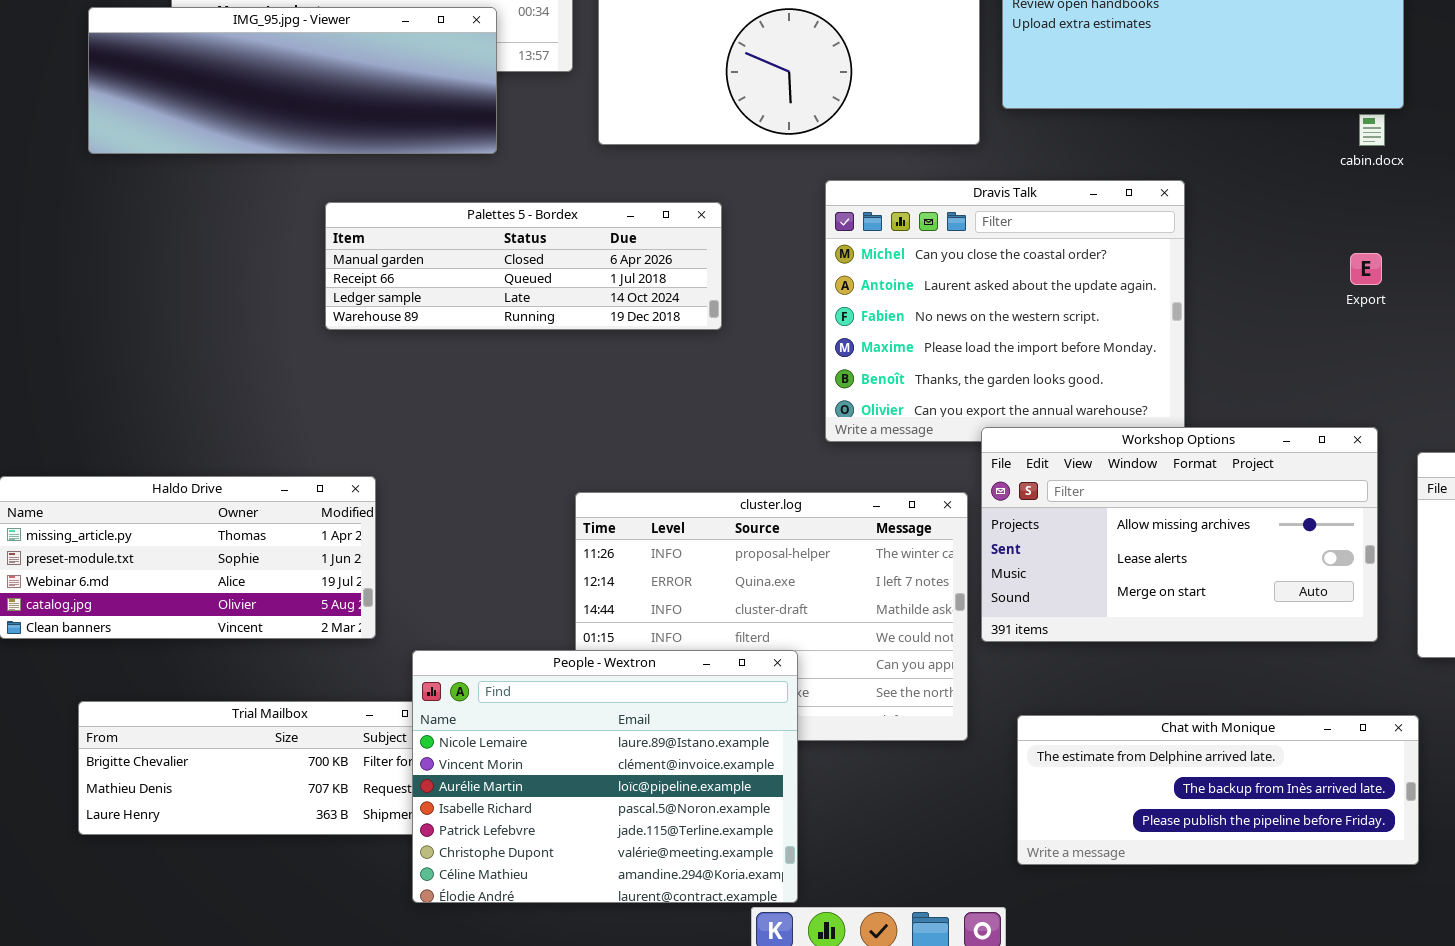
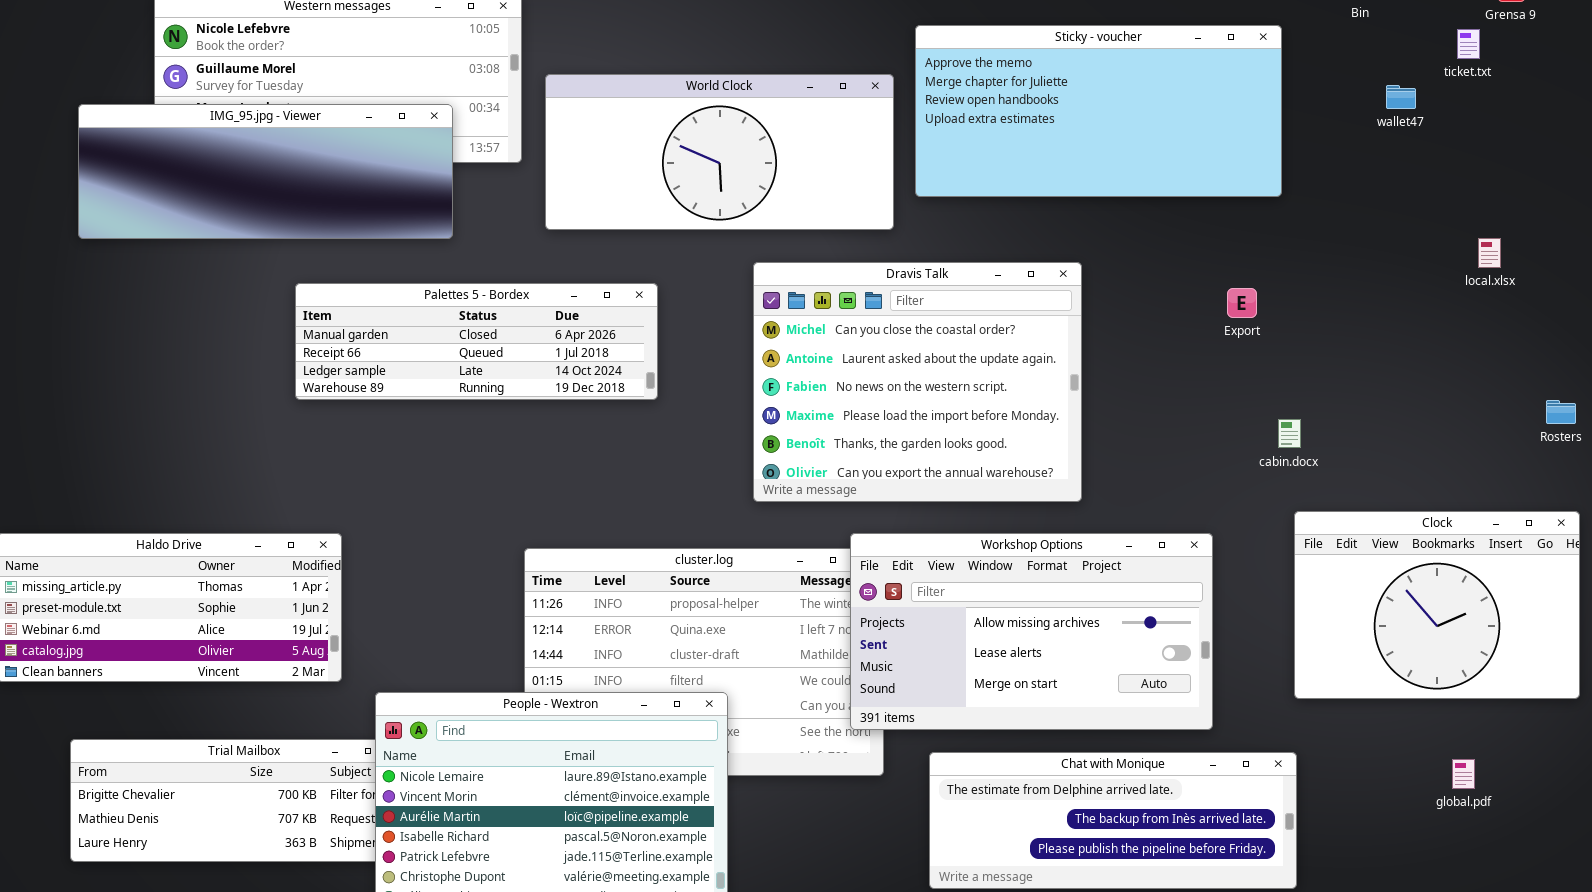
cabin.docx: [1359,114,1385,146] -> [1278,419,1301,448], moved
Export: [1350,253,1382,285] -> [1227,288,1257,318], moved
Workshop Options: [981,427,1378,642] -> [850,533,1213,730], moved

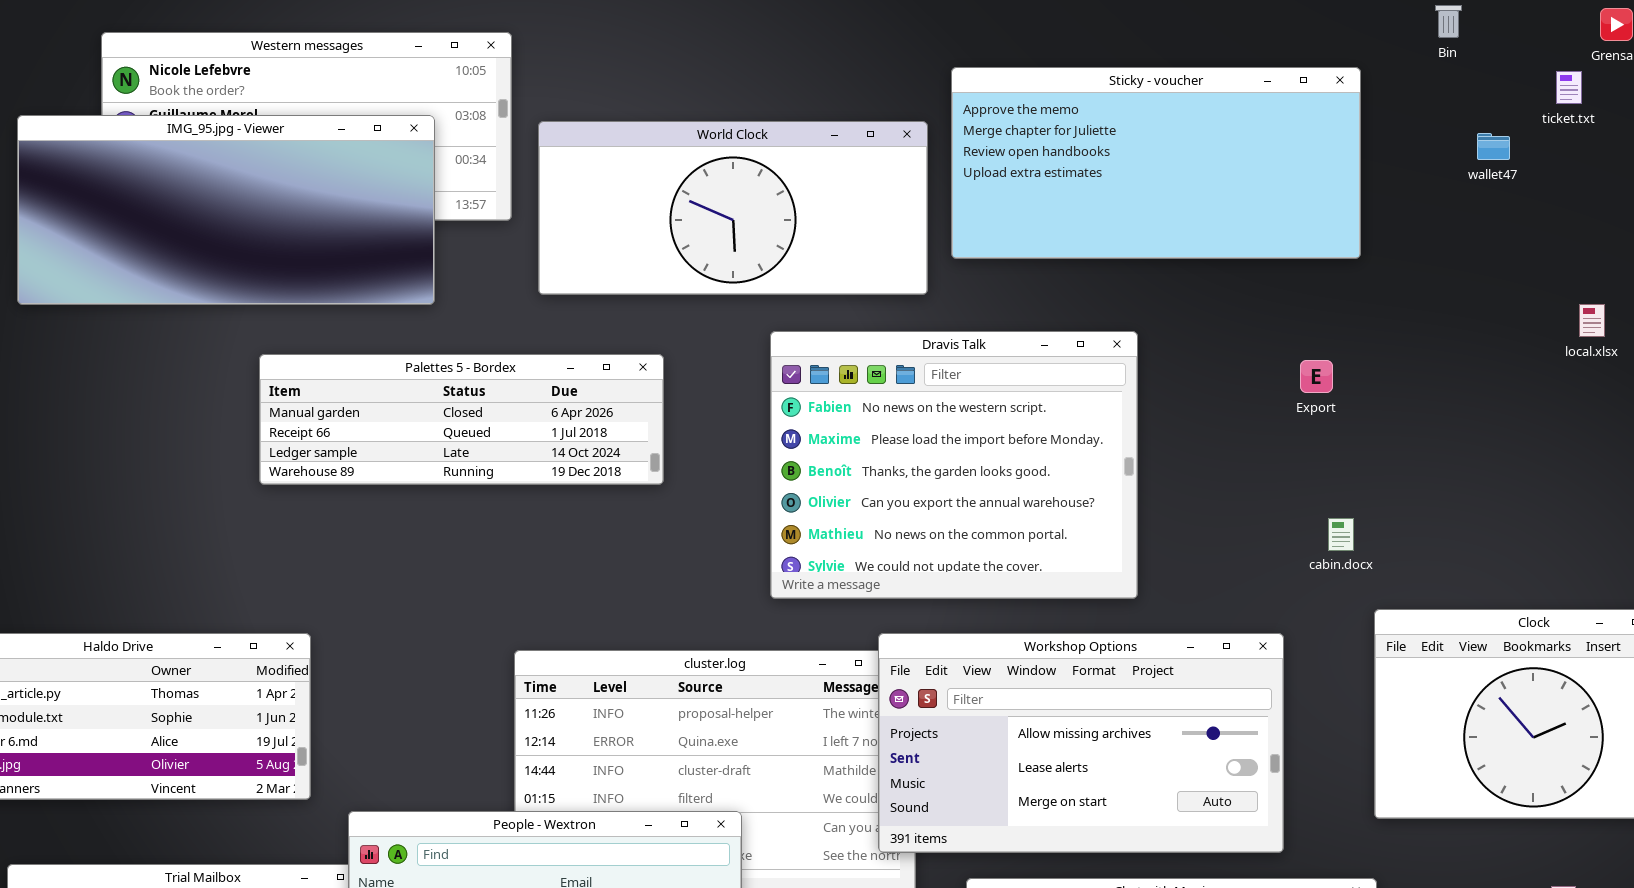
IMG_95.jpg - Viewer: [78,104,453,239] -> [17,115,435,305], resized
Dravis Talk: [753,262,1082,502] -> [770,331,1138,599], scrolled down 2 rows
cabin.docx: [1278,419,1301,448] -> [1328,518,1354,551], moved

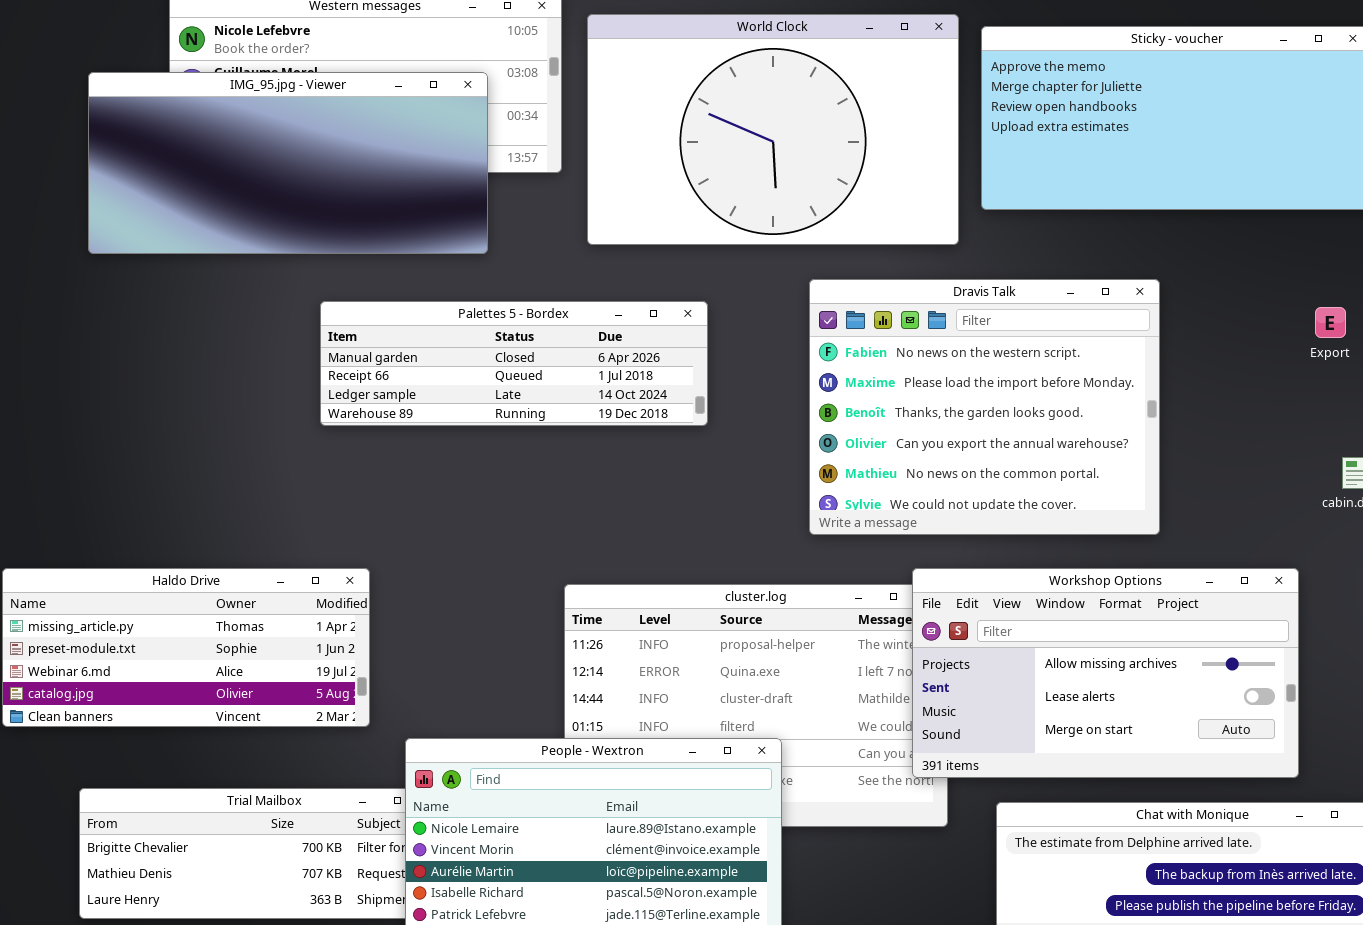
World Clock: [538,121,928,295] -> [587,14,959,245], resized

